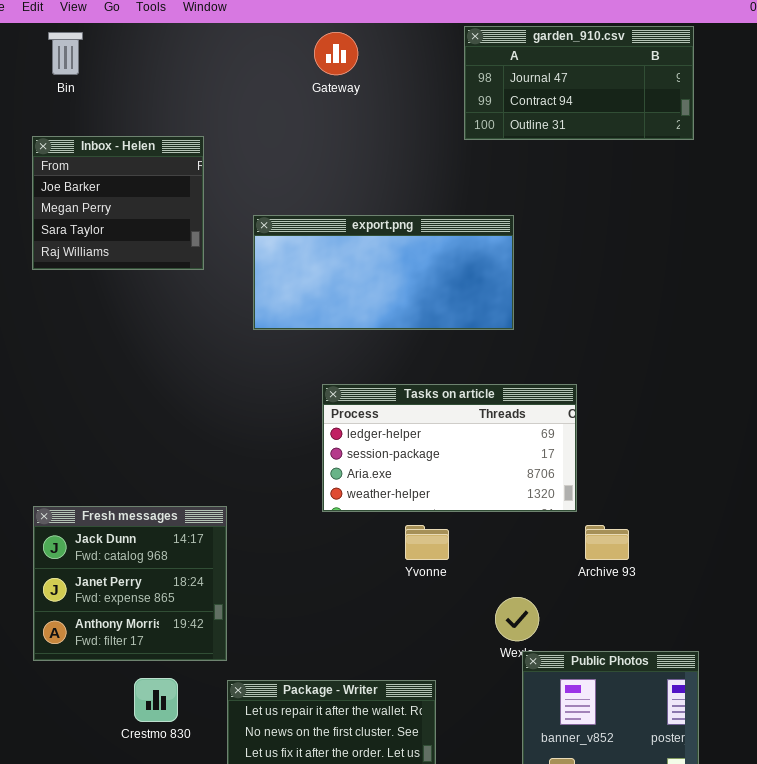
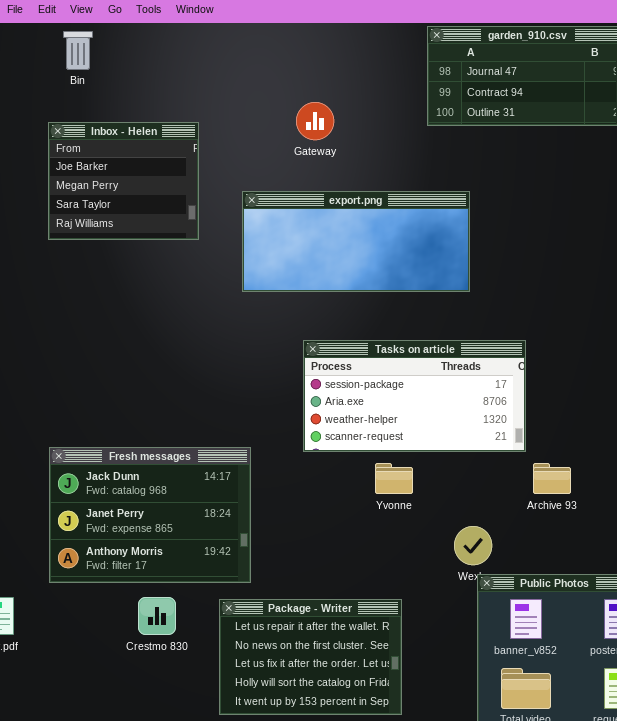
Gateway: [314,32,358,75] -> [296,102,334,140], moved
Tasks on article: [322,384,577,512] -> [303,340,526,452], scrolled down 1 row
Fresh messages: [33,506,227,661] -> [49,447,251,583], resized

